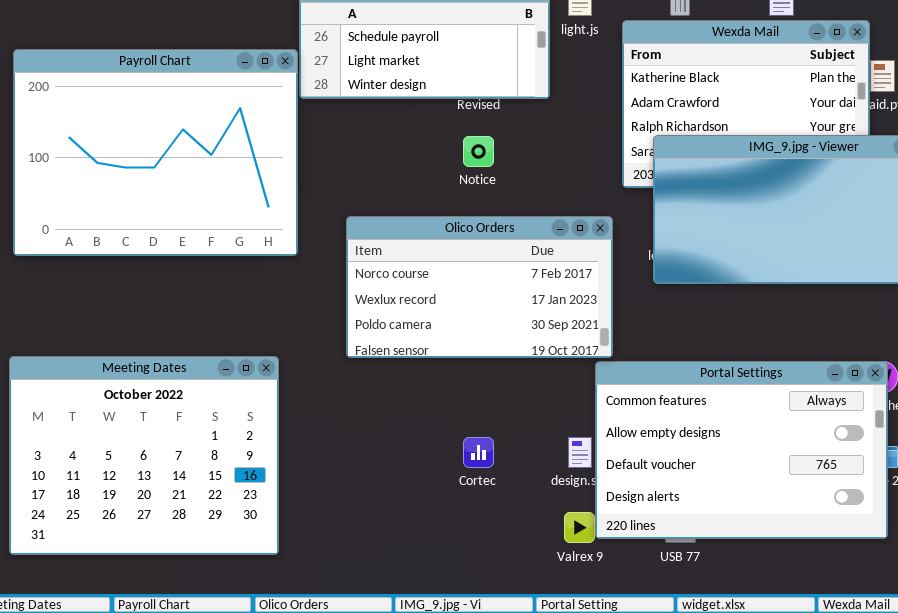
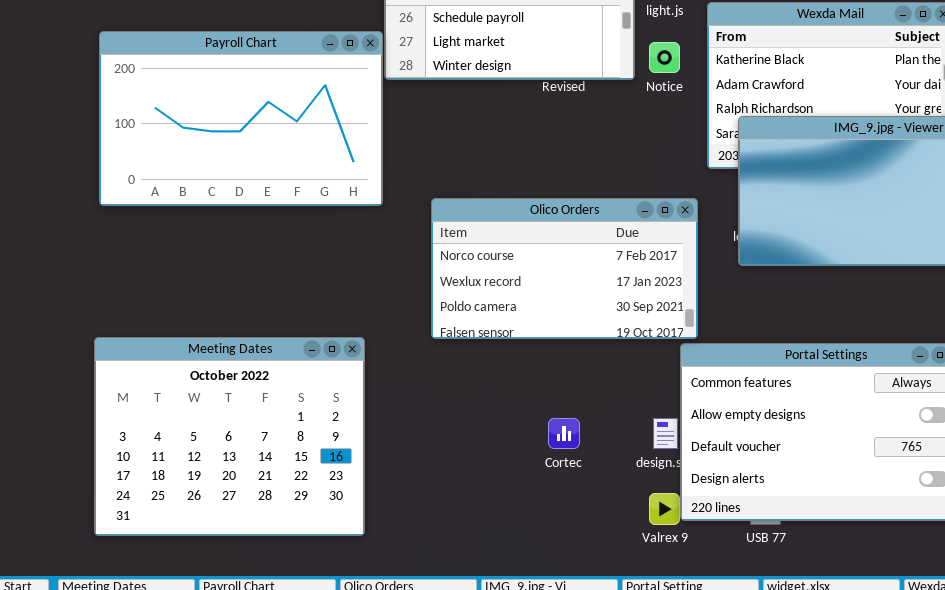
Payroll Chart: [13,49,298,256] -> [99,31,383,206], resized
Notice: [463,136,494,167] -> [649,42,680,73], moved

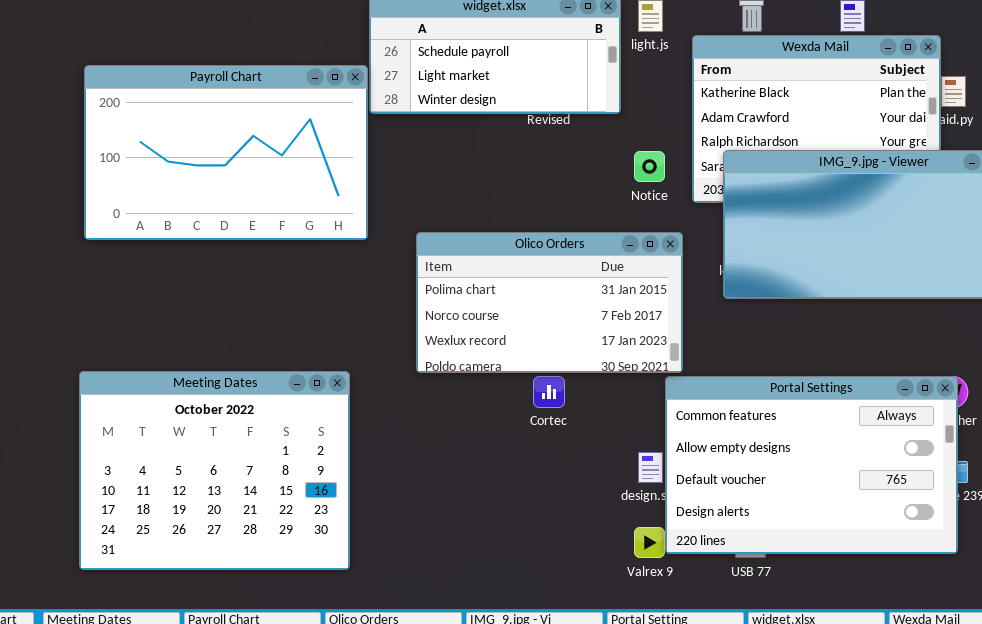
Notice: [649,42,680,73] -> [634,151,665,182], moved
Olico Orders: [431,198,698,339] -> [416,232,683,373], scrolled up 1 row
Cortec: [548,418,580,449] -> [533,376,565,408], moved

